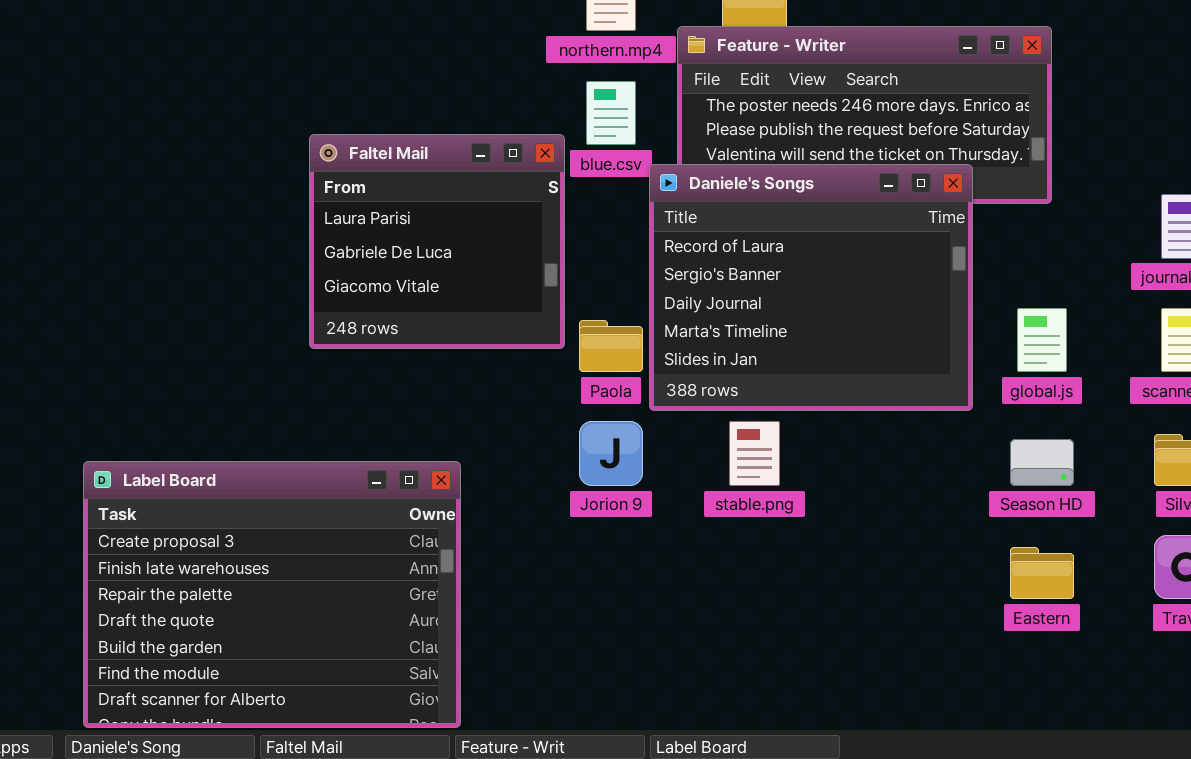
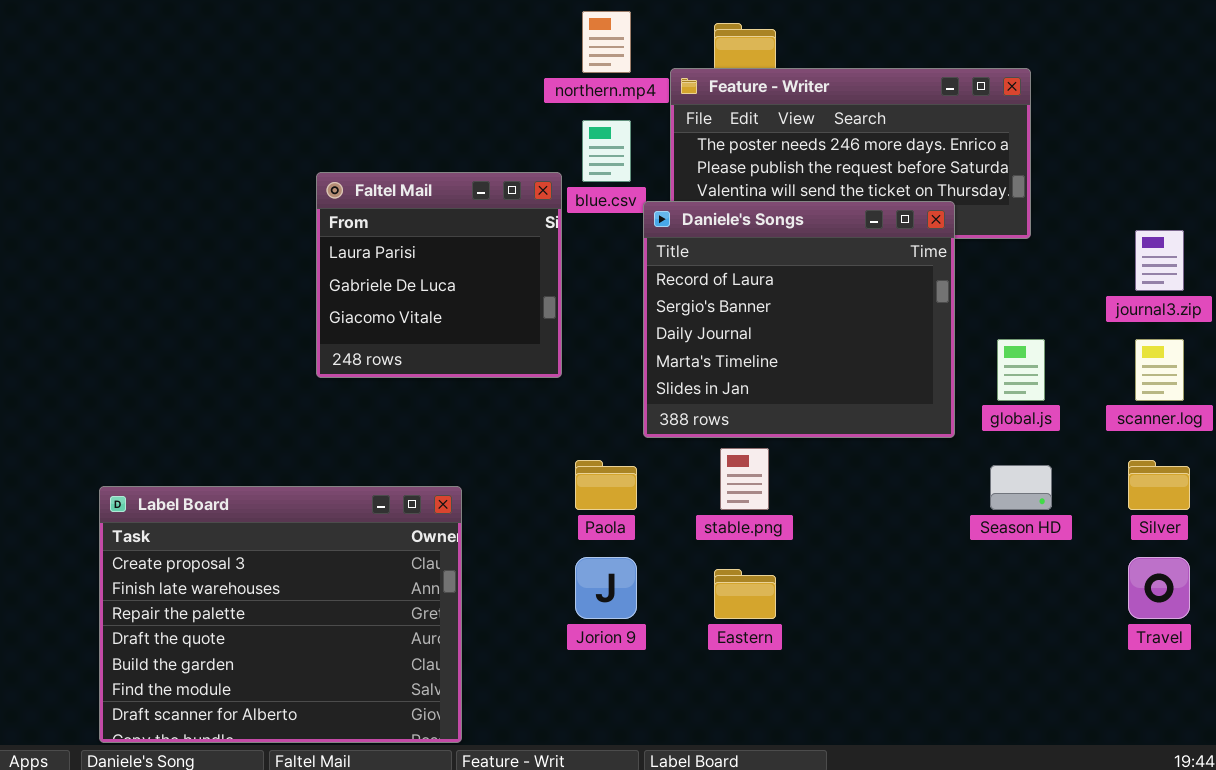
Paola: [579,320,643,372] -> [575,460,637,510], moved
Jorion 9: [579,421,643,486] -> [575,557,637,619], moved
Eastern: [1010,547,1074,599] -> [714,569,776,619], moved

